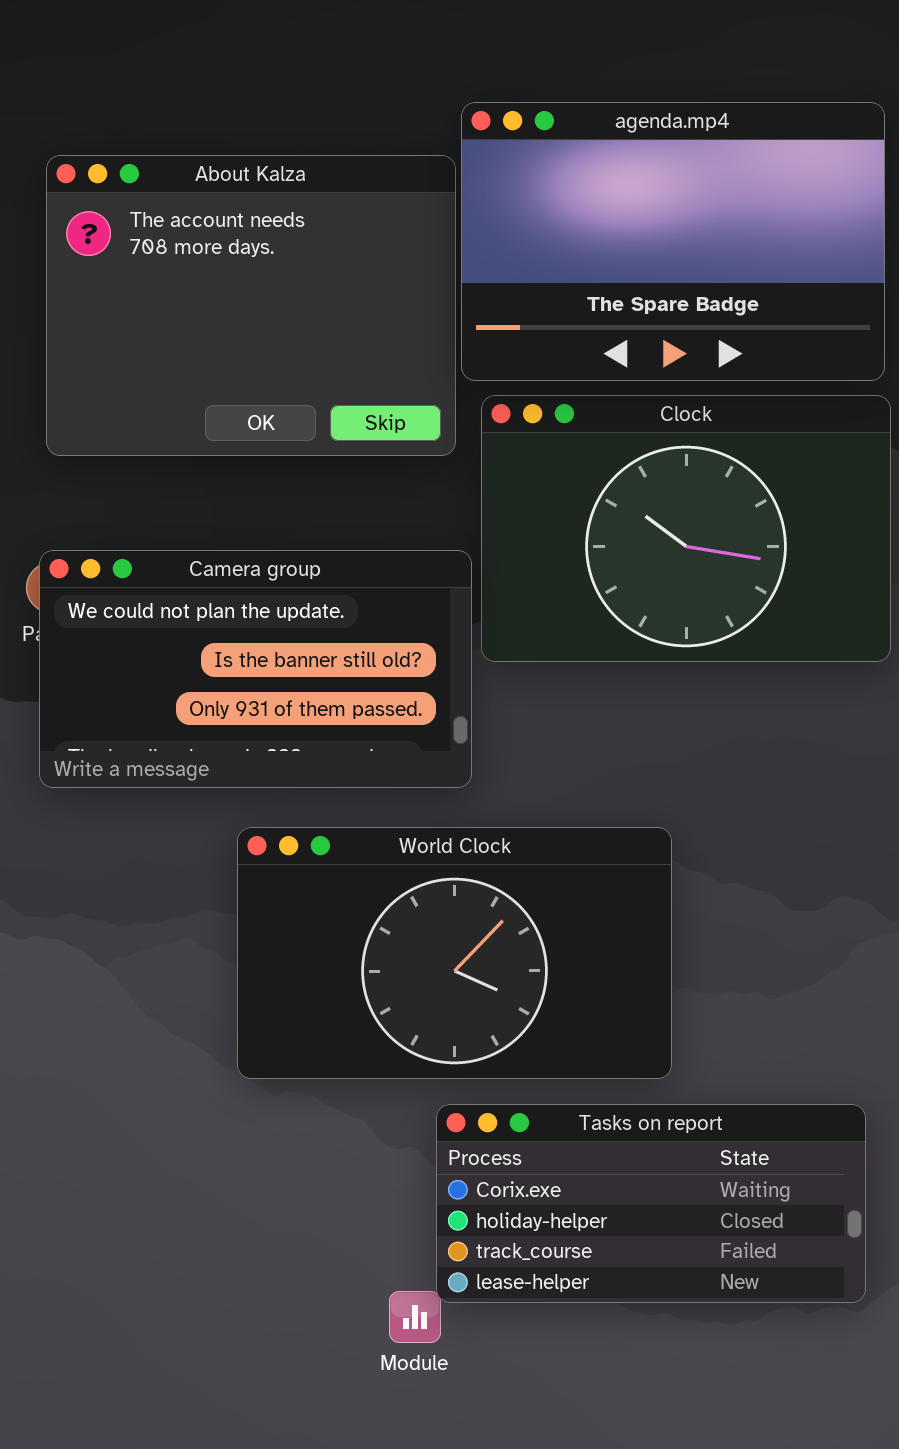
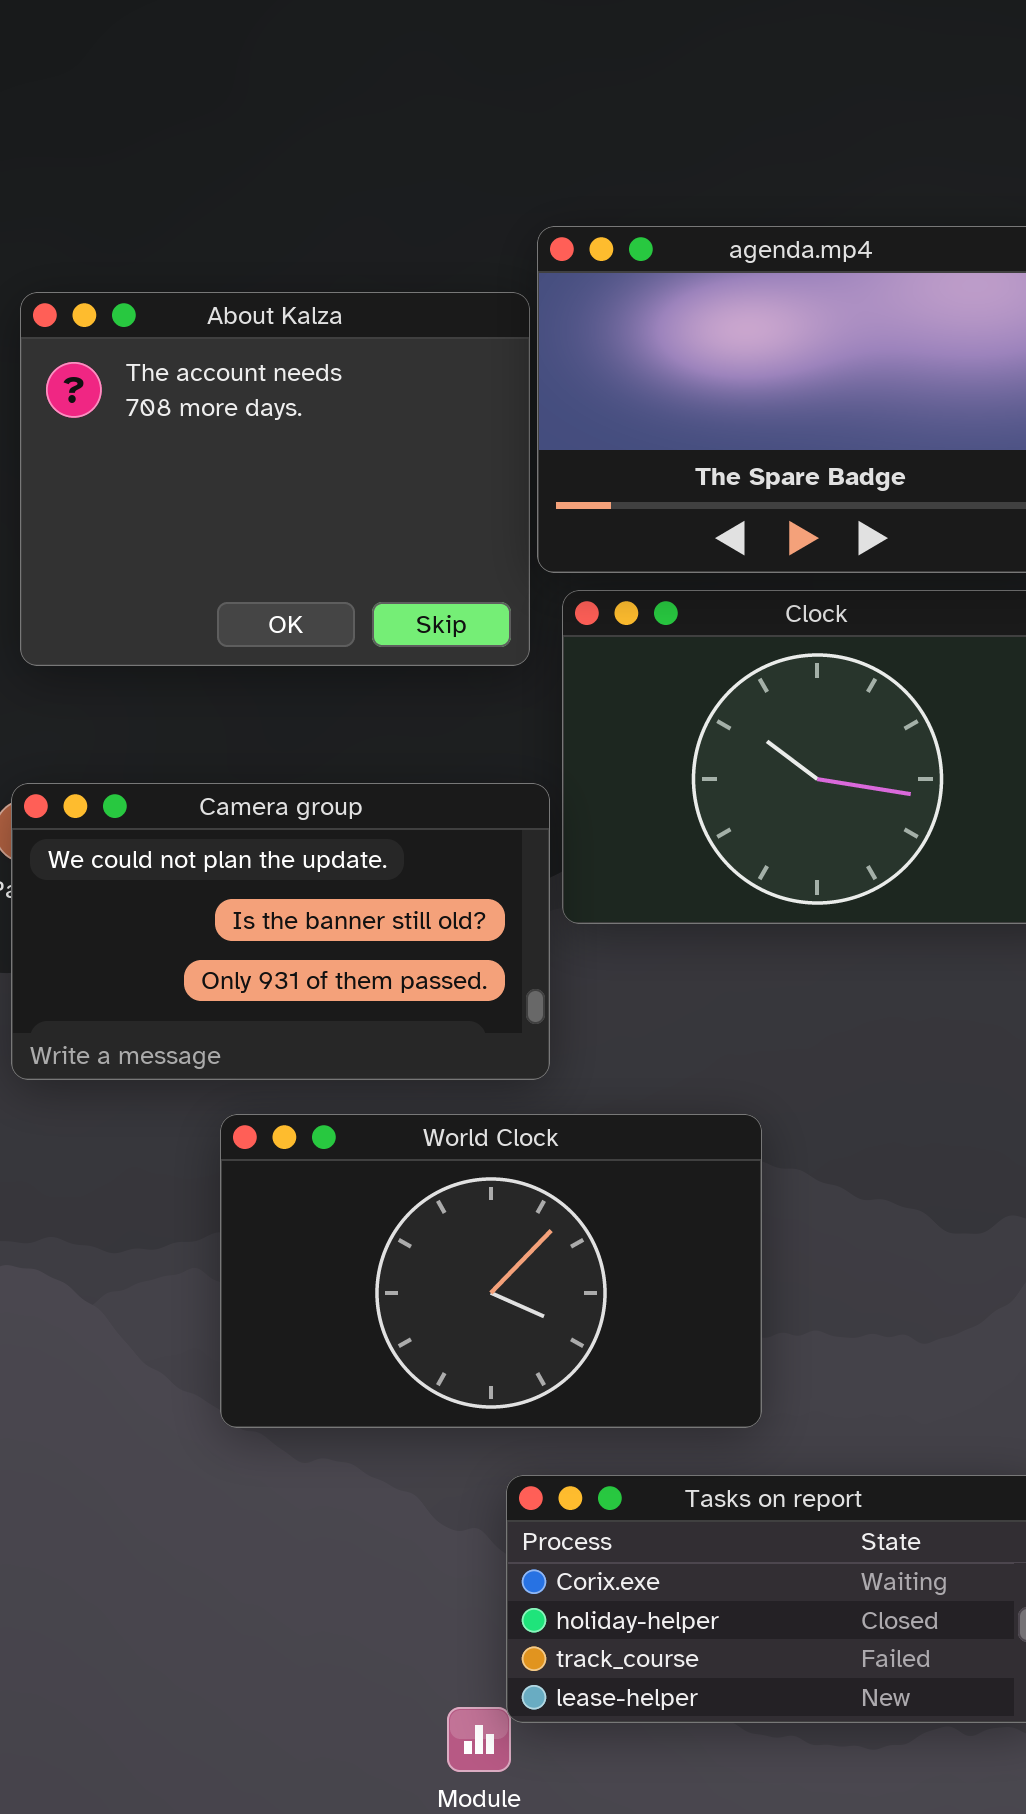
World Clock: [237,827,672,1079] -> [220,1114,762,1428], moved

